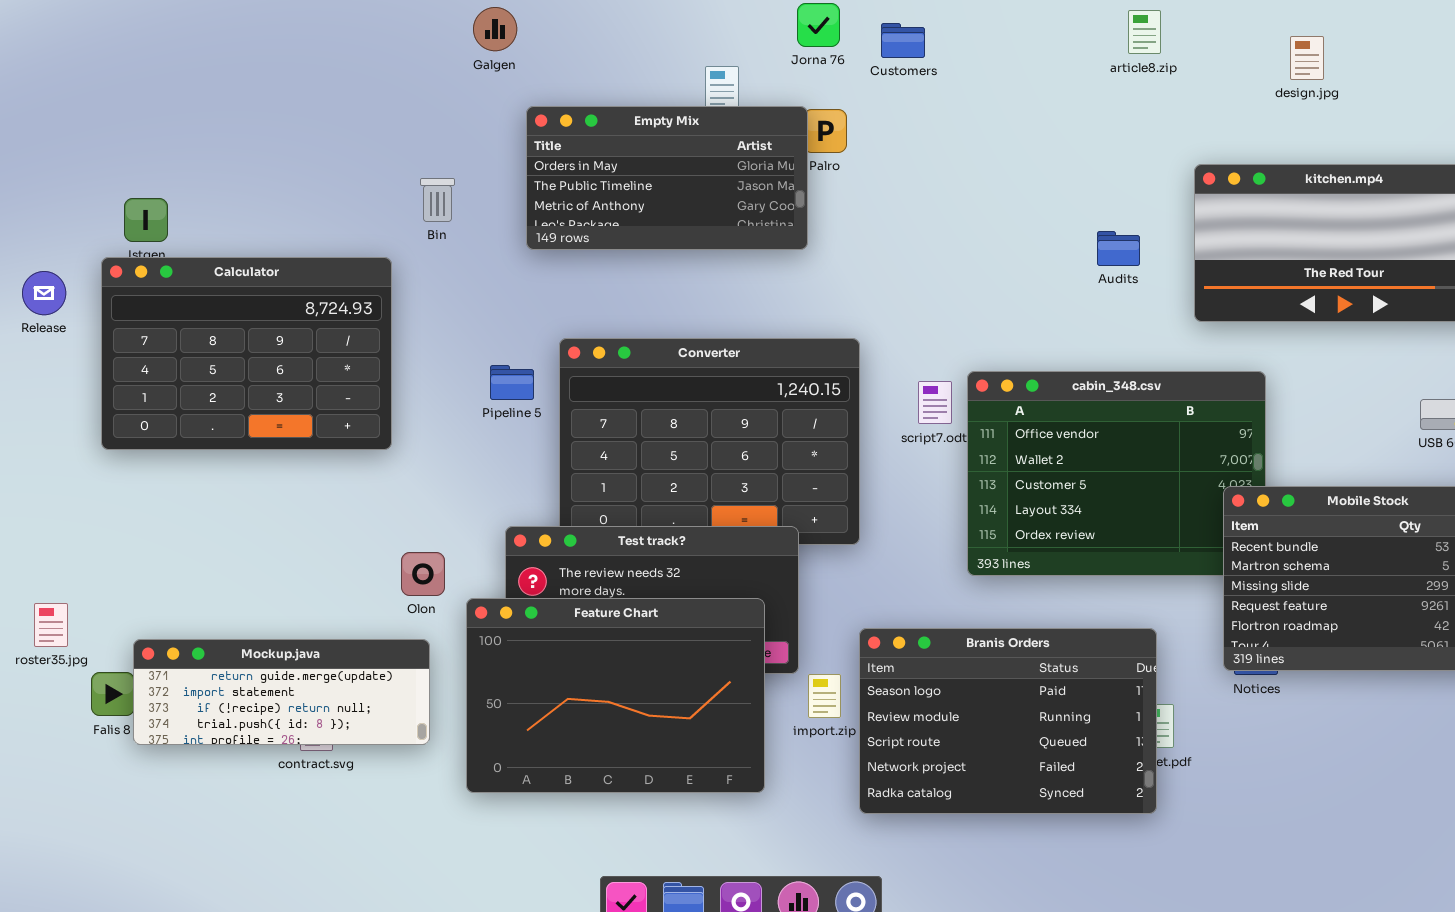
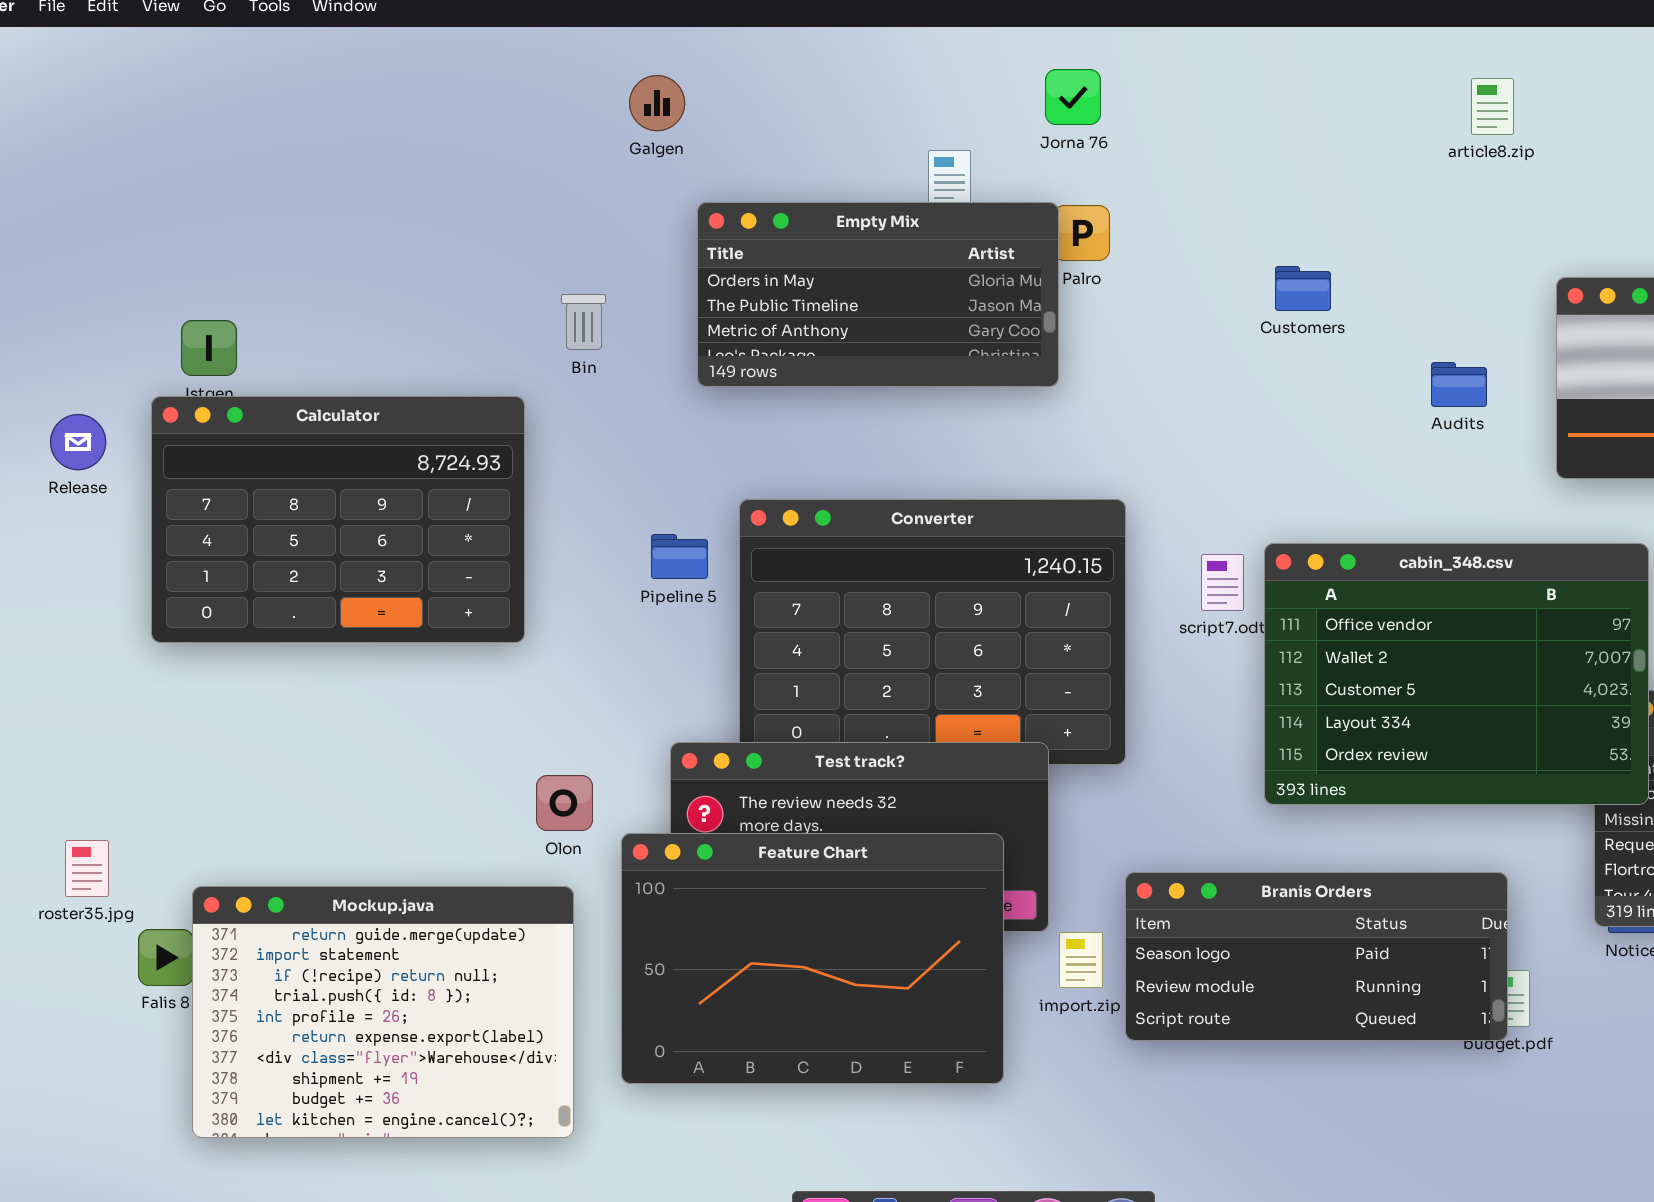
Customers: [881,23,925,58] -> [1275,266,1331,311], moved
cabin_348.csv: [967,371,1266,576] -> [1264,543,1649,805], raised
Branis Orders: [859,628,1157,814] -> [1125,872,1508,1041], resized
Mockup.java: [133,639,430,745] -> [192,886,574,1138], resized

